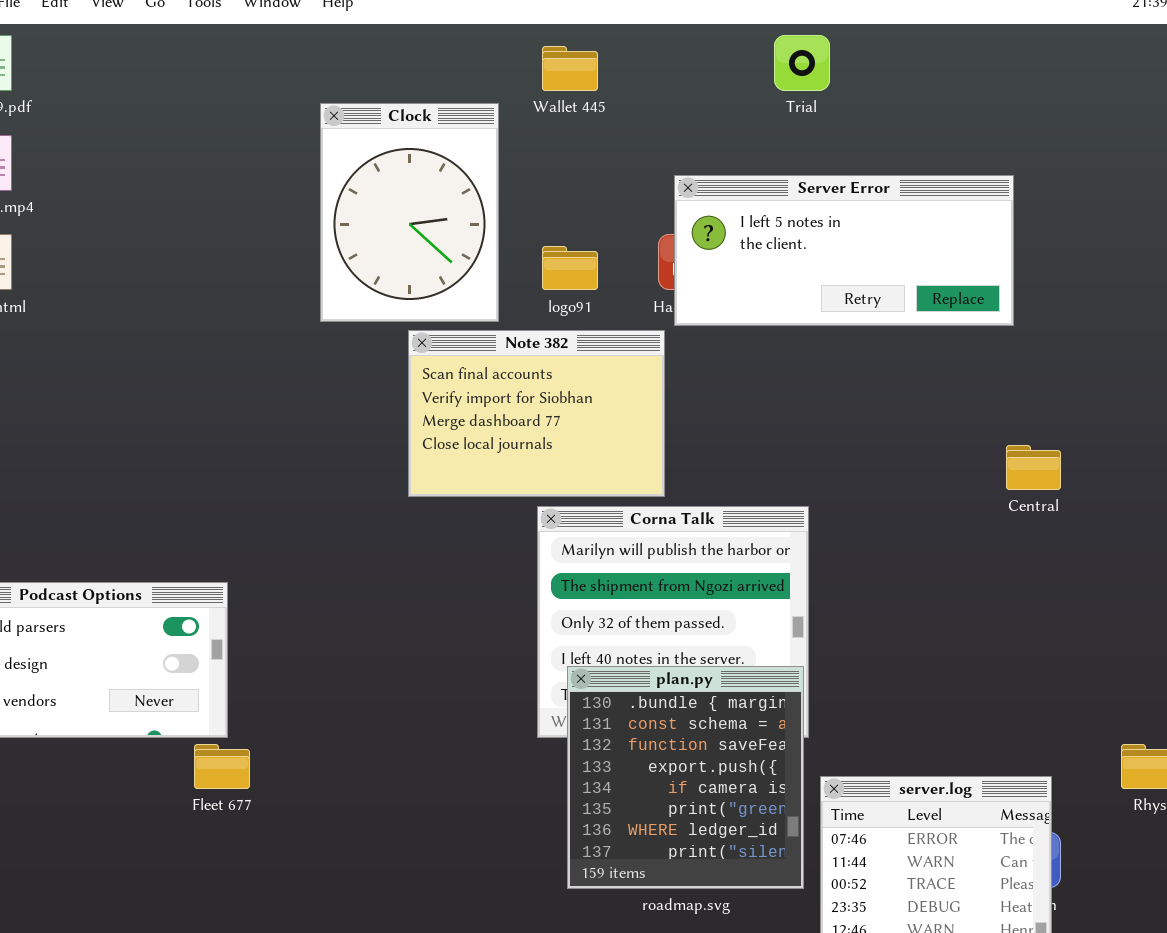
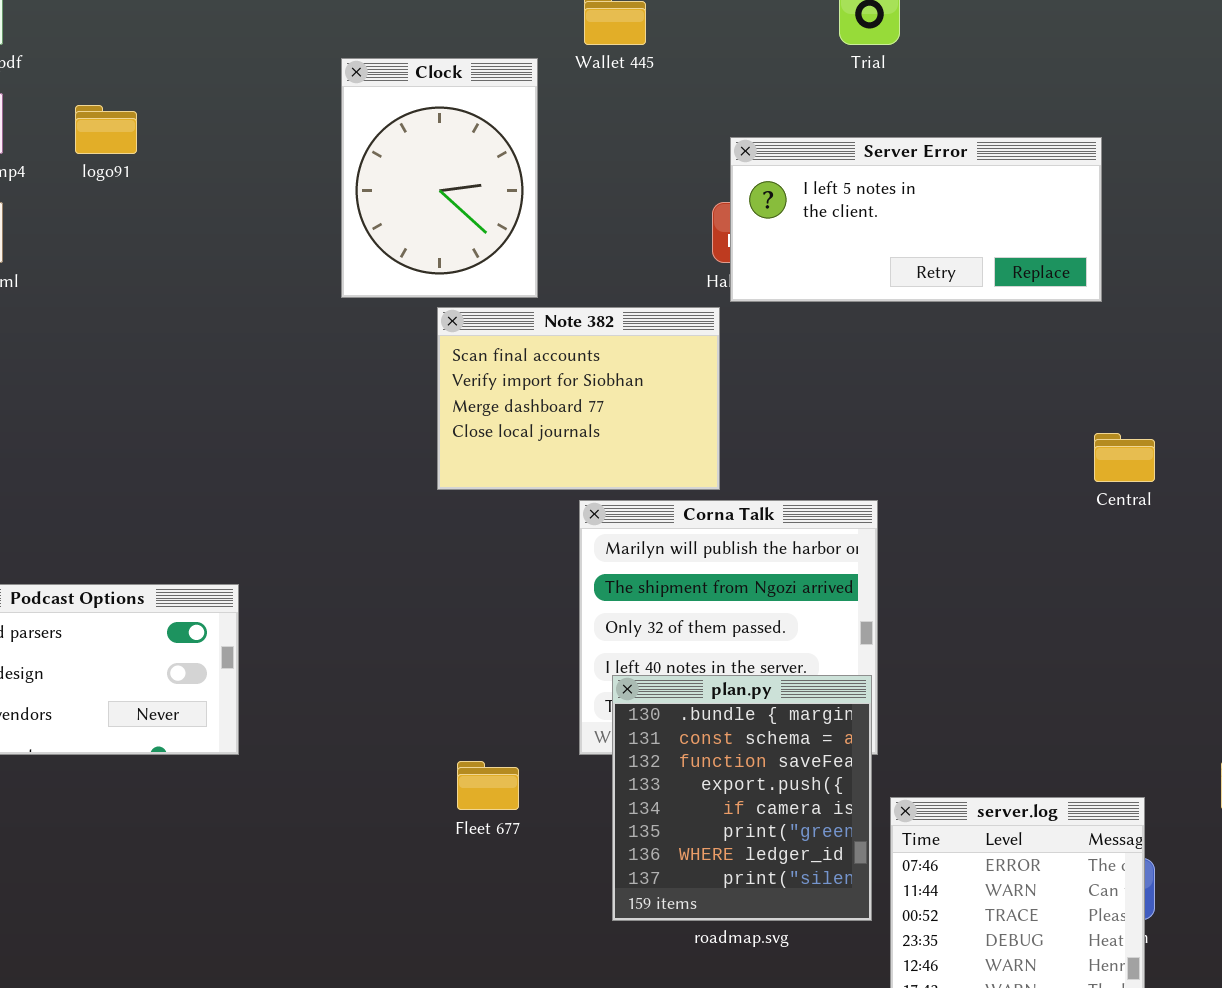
logo91: [542,246,598,290] -> [75,105,137,154], moved
Fleet 677: [194,744,250,789] -> [457,761,519,810], moved

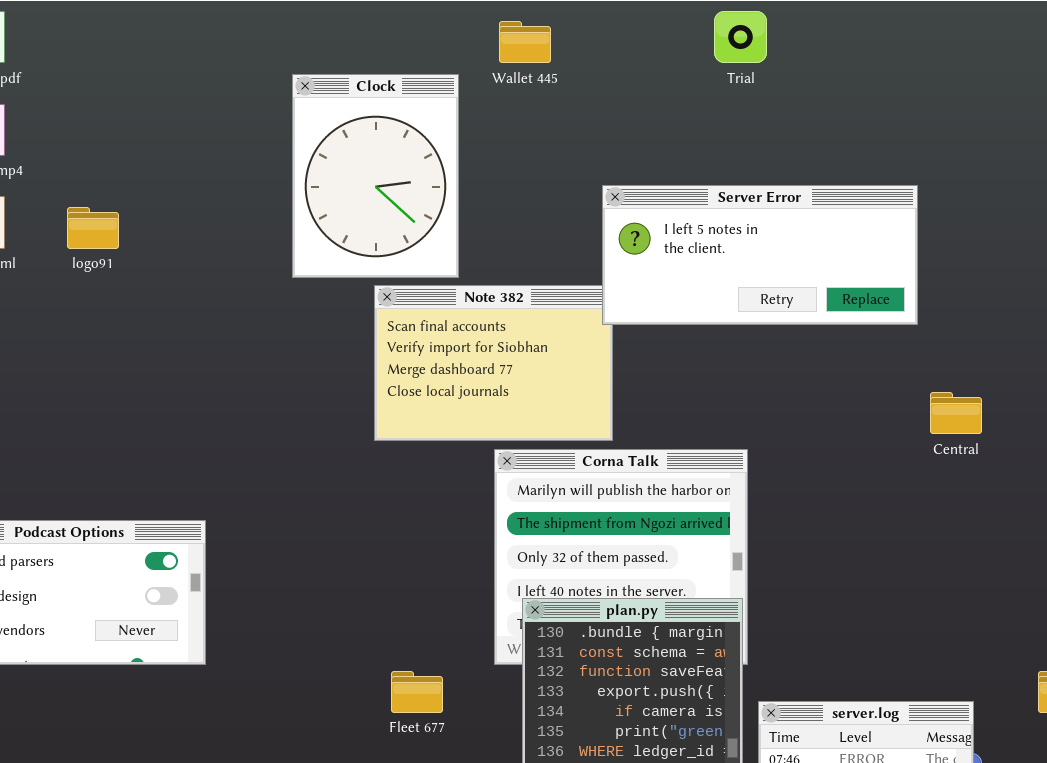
logo91: [75,105,137,154] -> [67,207,119,249], moved
Server Error: [730,137,1102,302] -> [602,185,918,325], moved

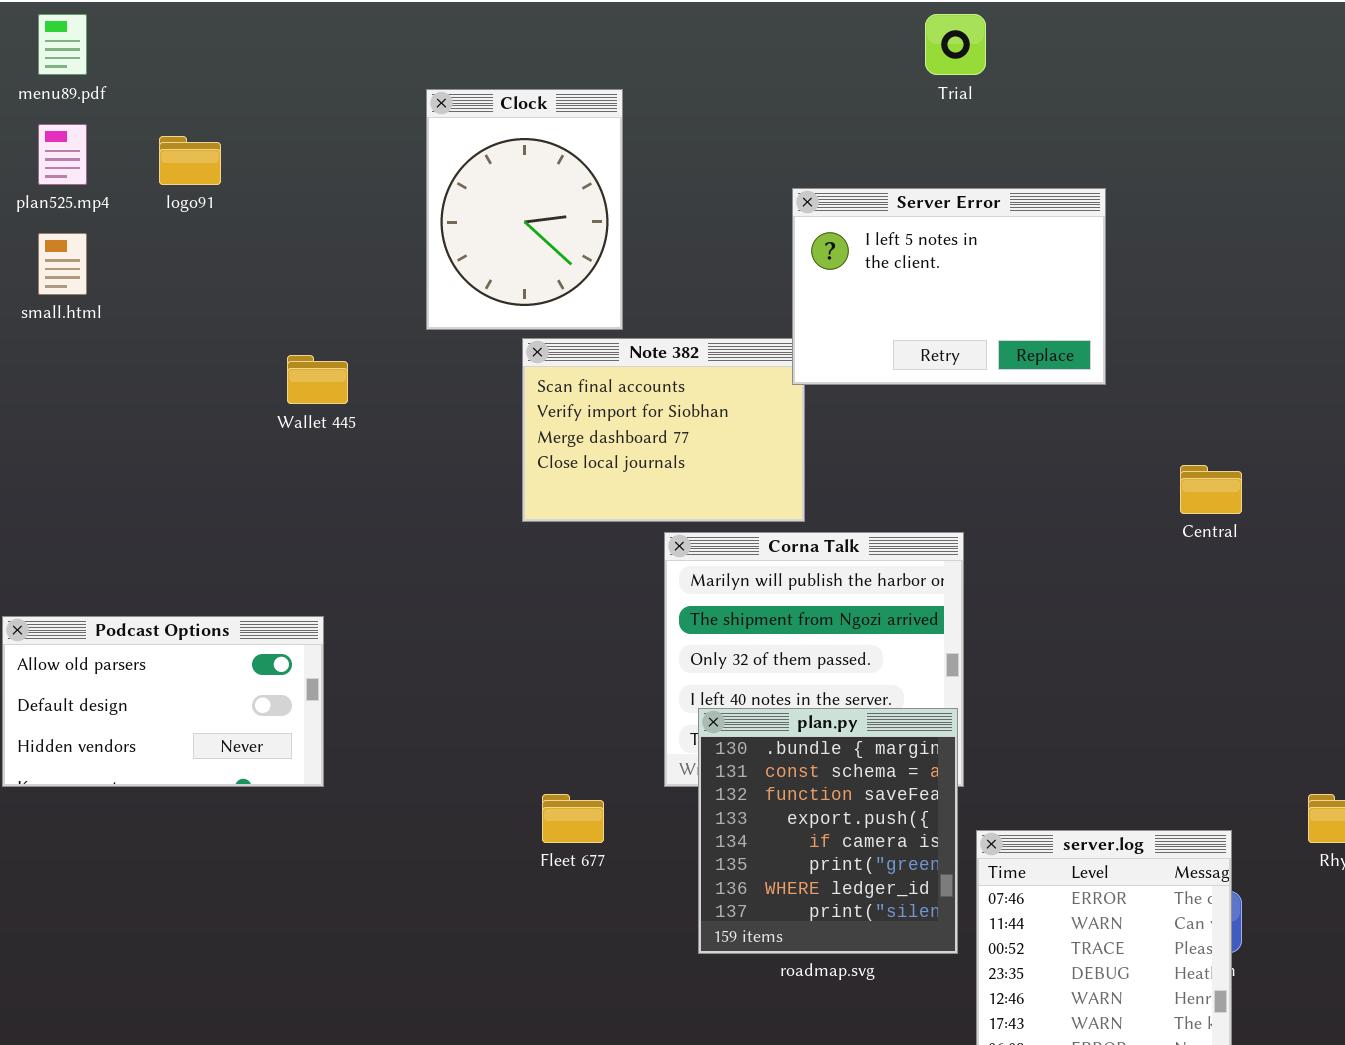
Wallet 445: [499,21,551,63] -> [287,355,348,404], moved
Server Error: [602,185,918,325] -> [792,188,1106,385], resized
logo91: [67,207,119,249] -> [159,136,221,185], moved

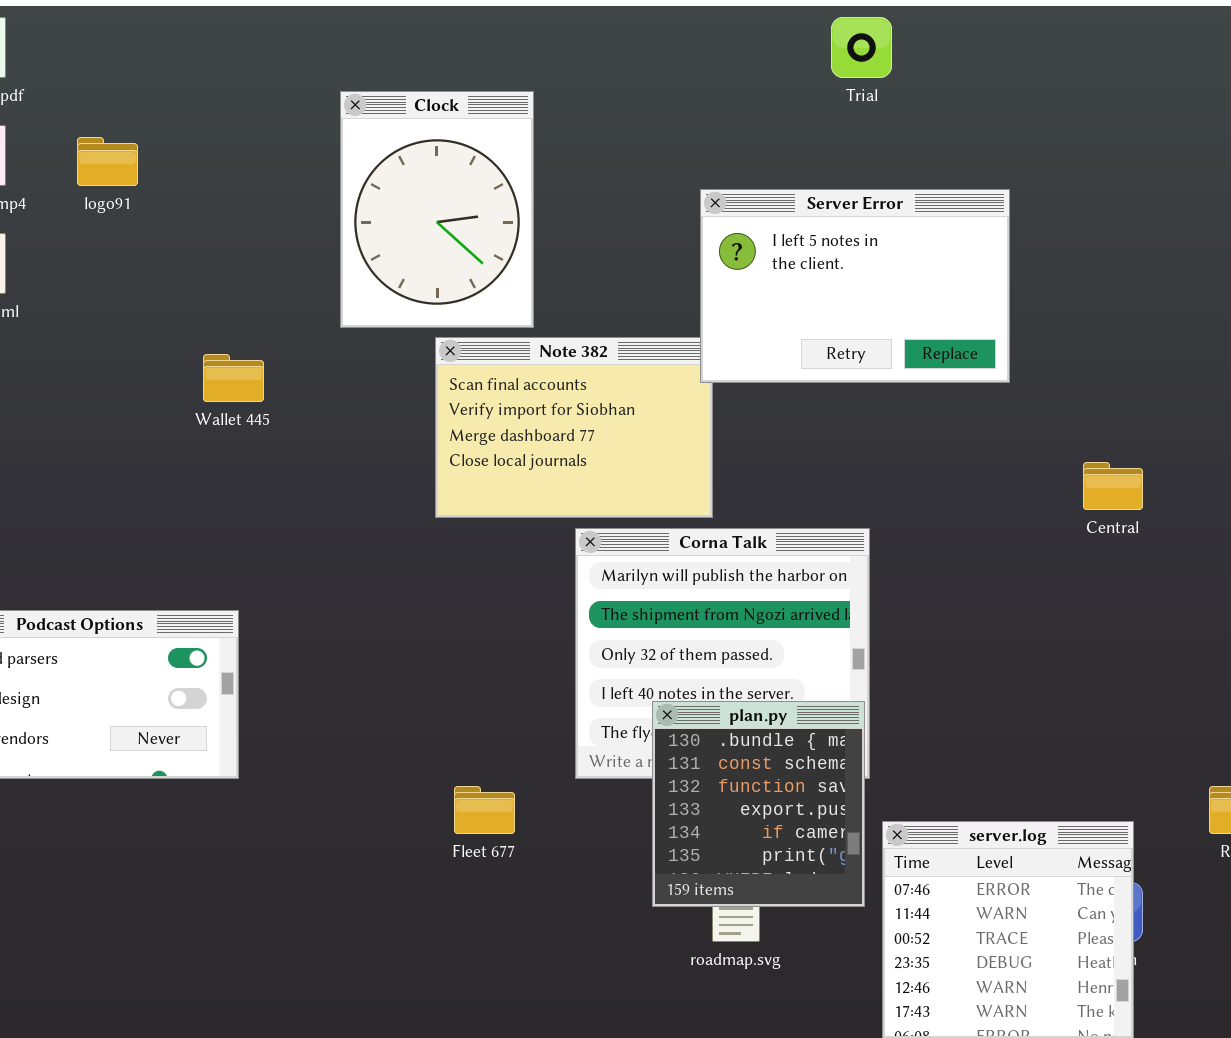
plan.py: [698,708,958,954] -> [652,701,865,907], resized

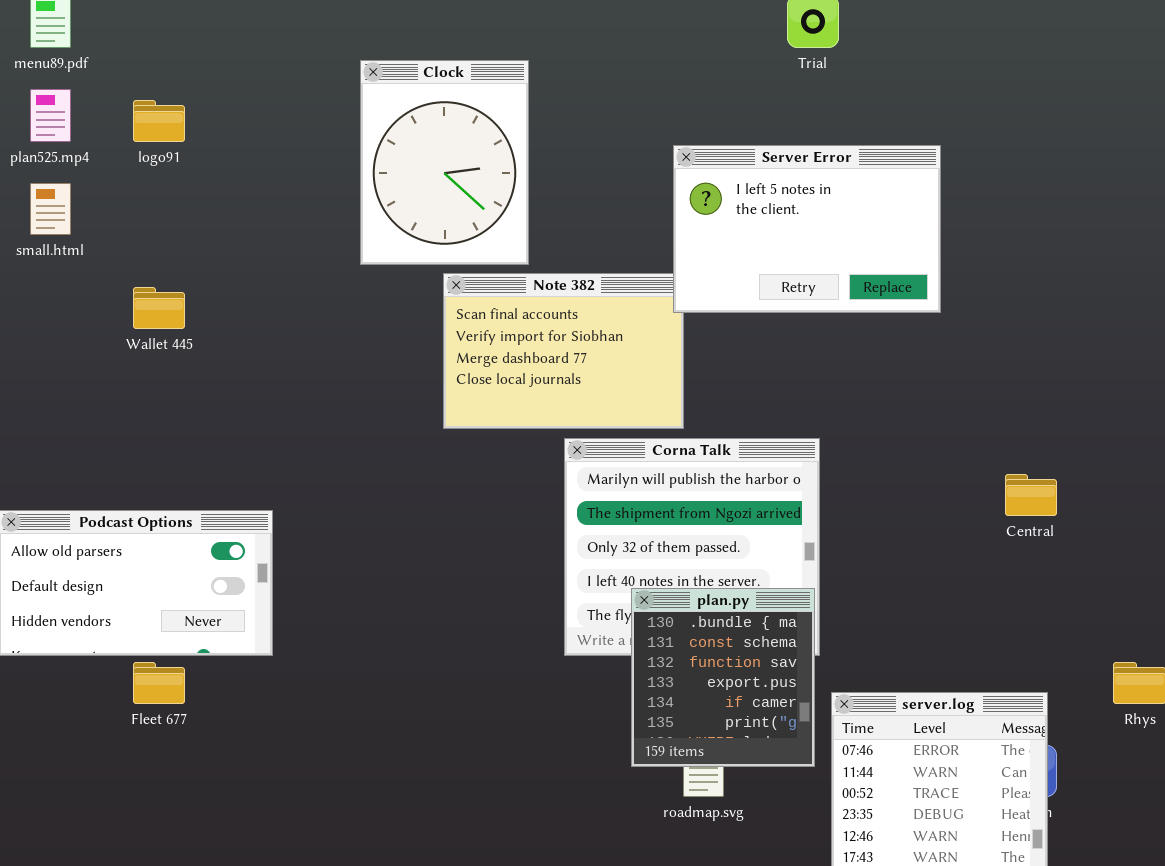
Wallet 445: [203,354,264,402] -> [133,287,185,329], moved
Central: [1083,462,1143,510] -> [1005,474,1057,516], moved
Fleet 677: [454,786,515,834] -> [133,662,185,704], moved

